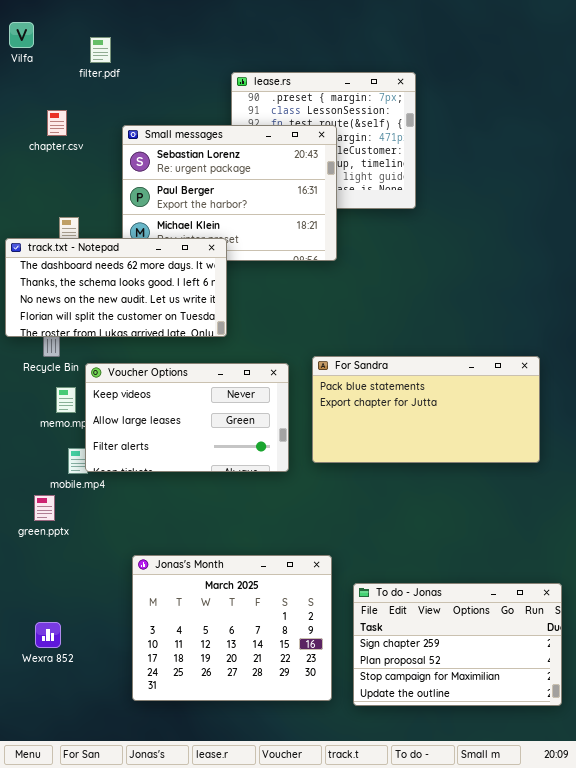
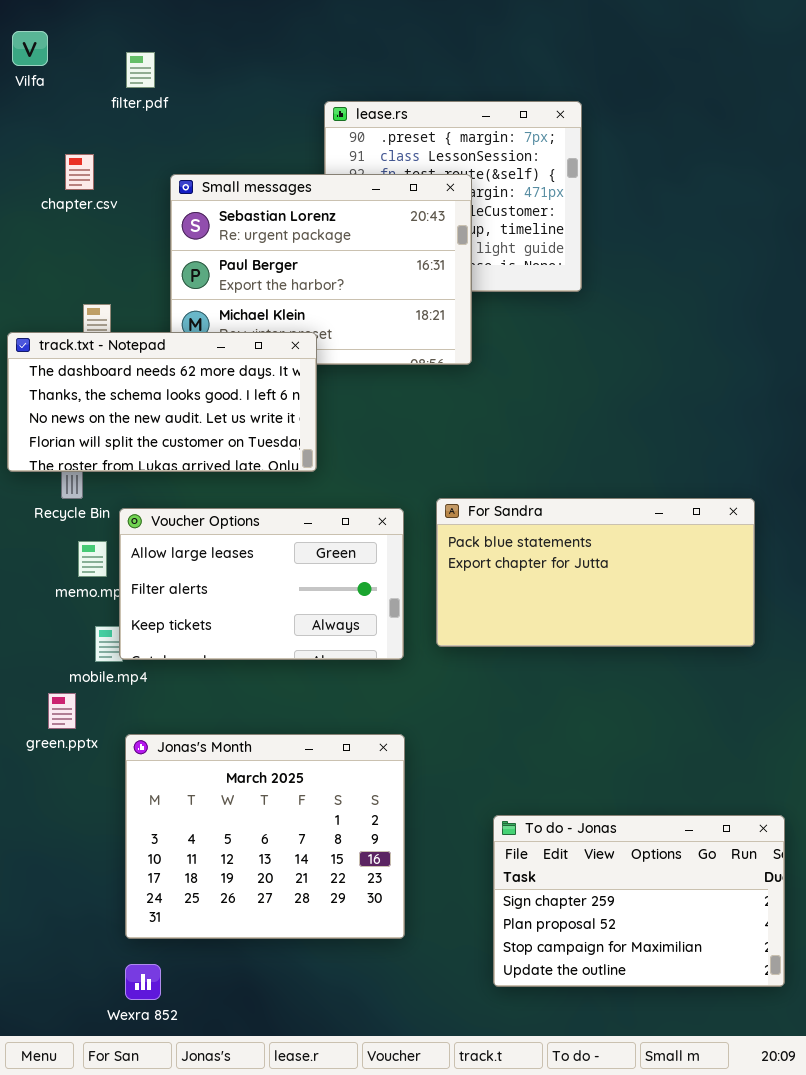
Voucher Options: [85,363,289,472] -> [119,508,404,660], scrolled down 1 row
Jonas's Month: [132,555,332,701] -> [125,734,405,939], moved
Wexra 852: [35,622,61,648] -> [125,964,161,1000], moved

